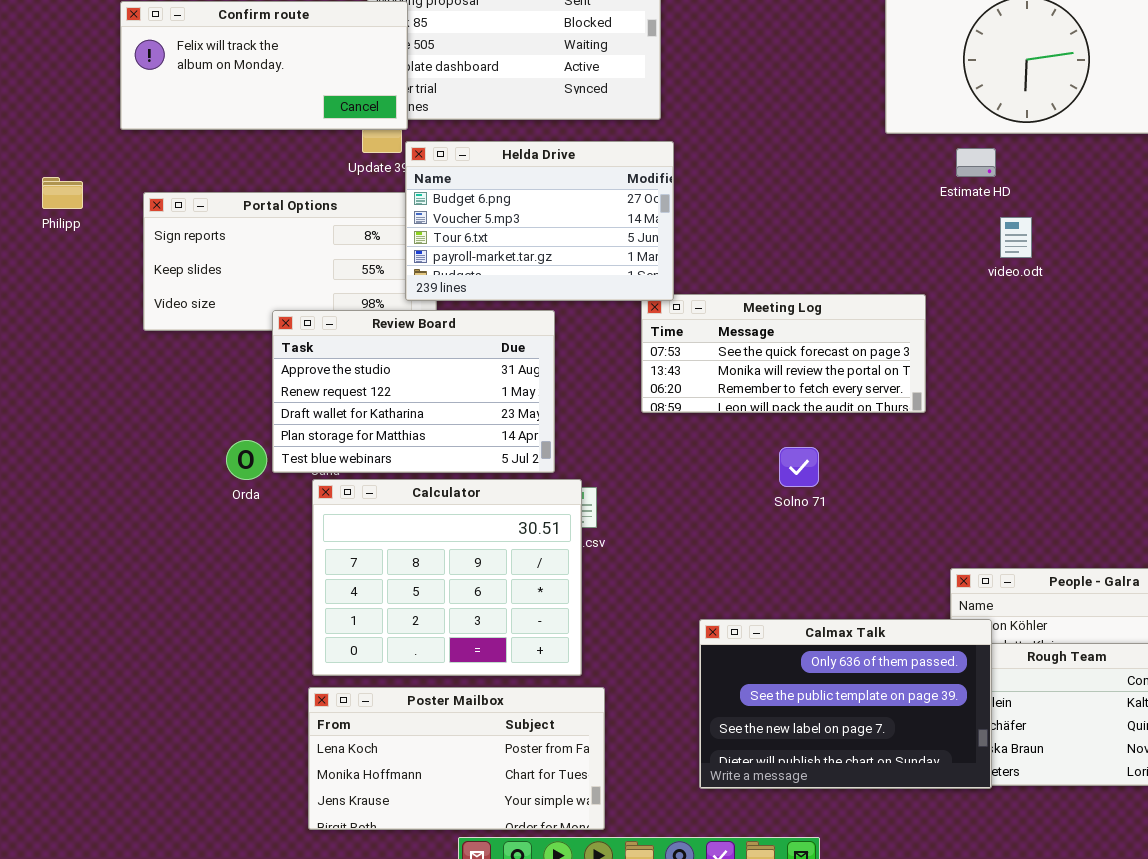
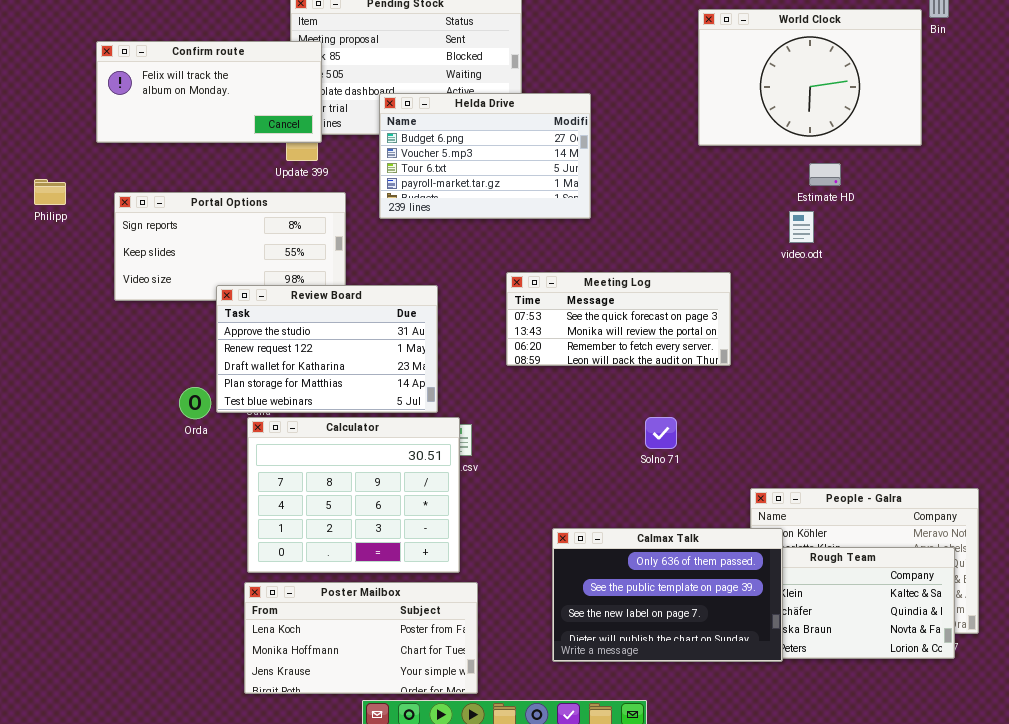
Helda Drive: [405,141,674,301] -> [379,93,591,219], moved
Estimate HD: [956,148,996,177] -> [809,163,841,186], moved
Solno 71: [779,447,819,487] -> [645,417,677,449], moved

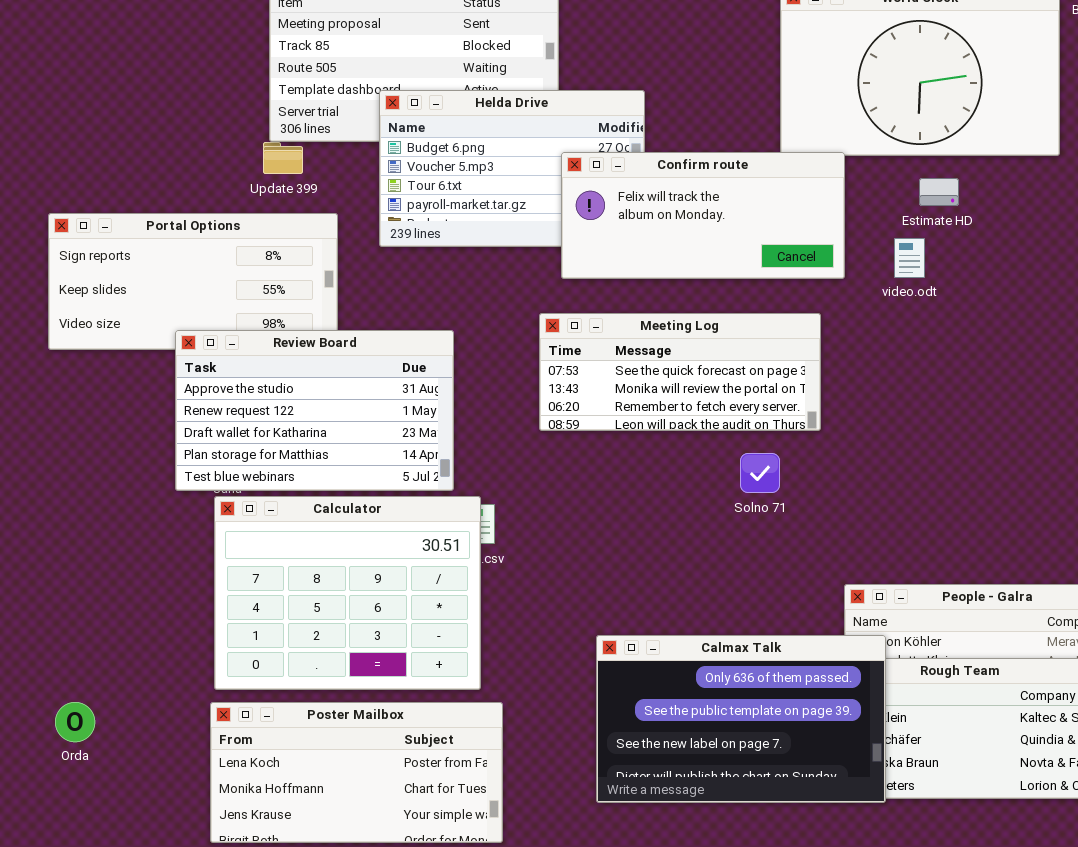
Confirm route: [96,41,322,143] -> [561,152,845,279], moved
Orda: [179,387,211,419] -> [55,702,95,742], moved
Solno 71: [645,417,677,449] -> [740,453,780,493], moved

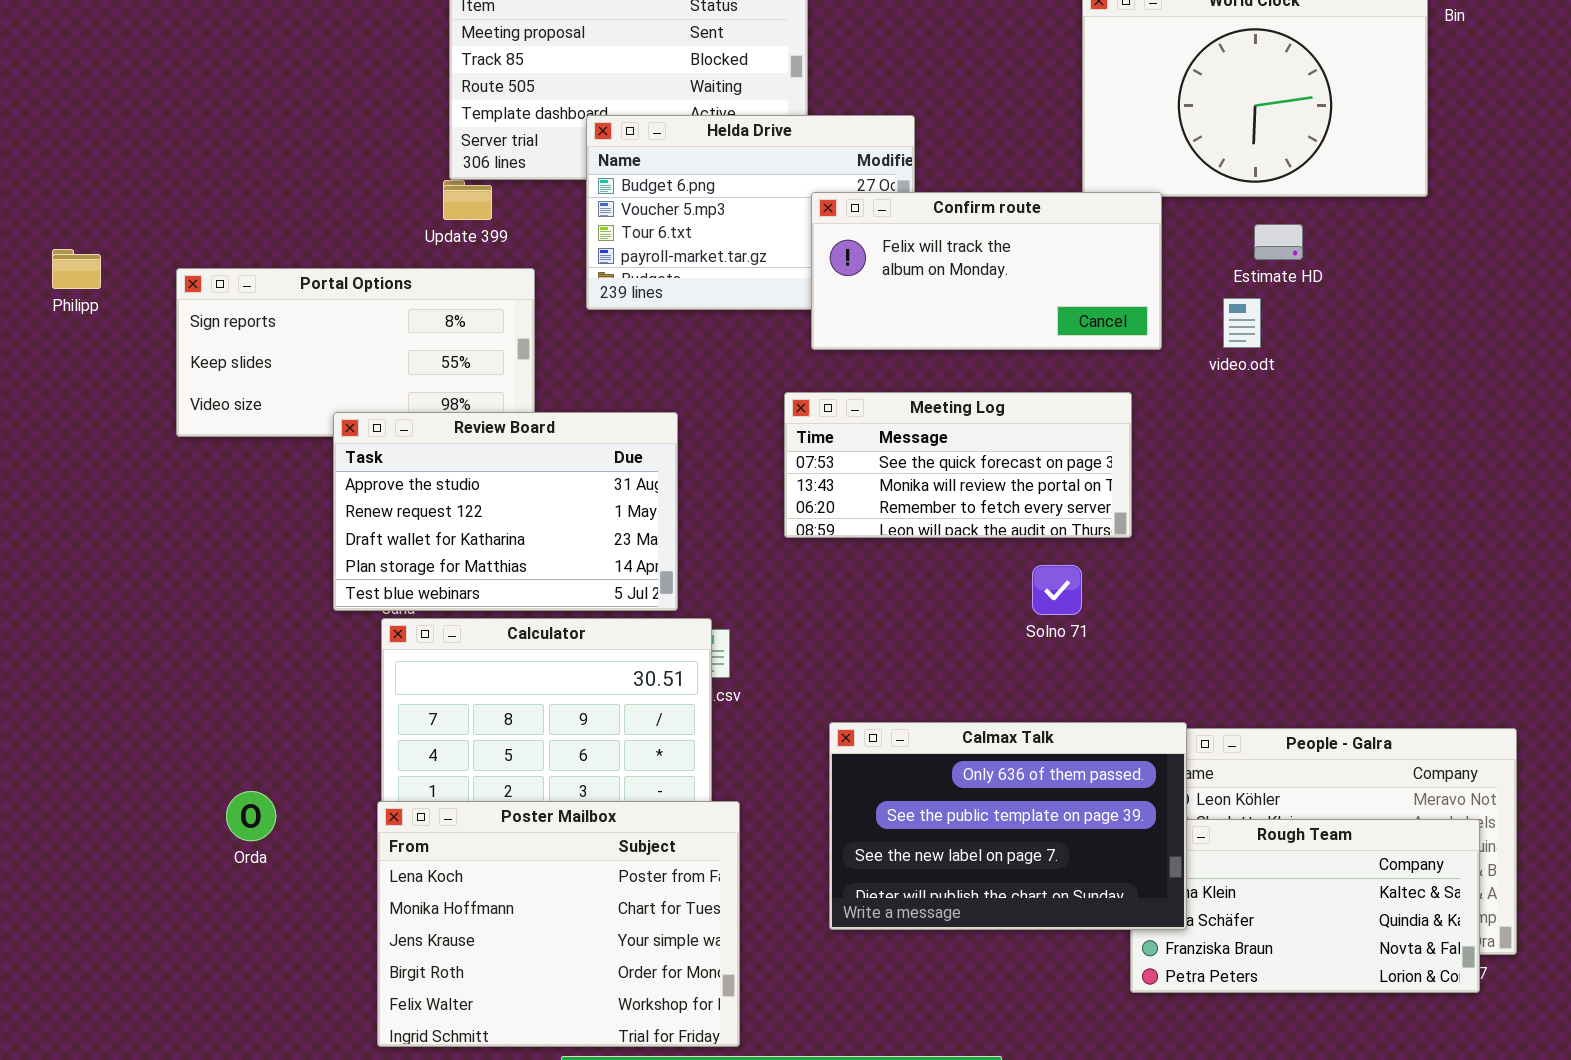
Calmax Talk: [596,635,886,803] -> [829,722,1187,930], moved
Orda: [55,702,95,742] -> [226,791,276,841], moved
Poster Mailbox: [210,702,503,843] -> [377,801,740,1047], resized

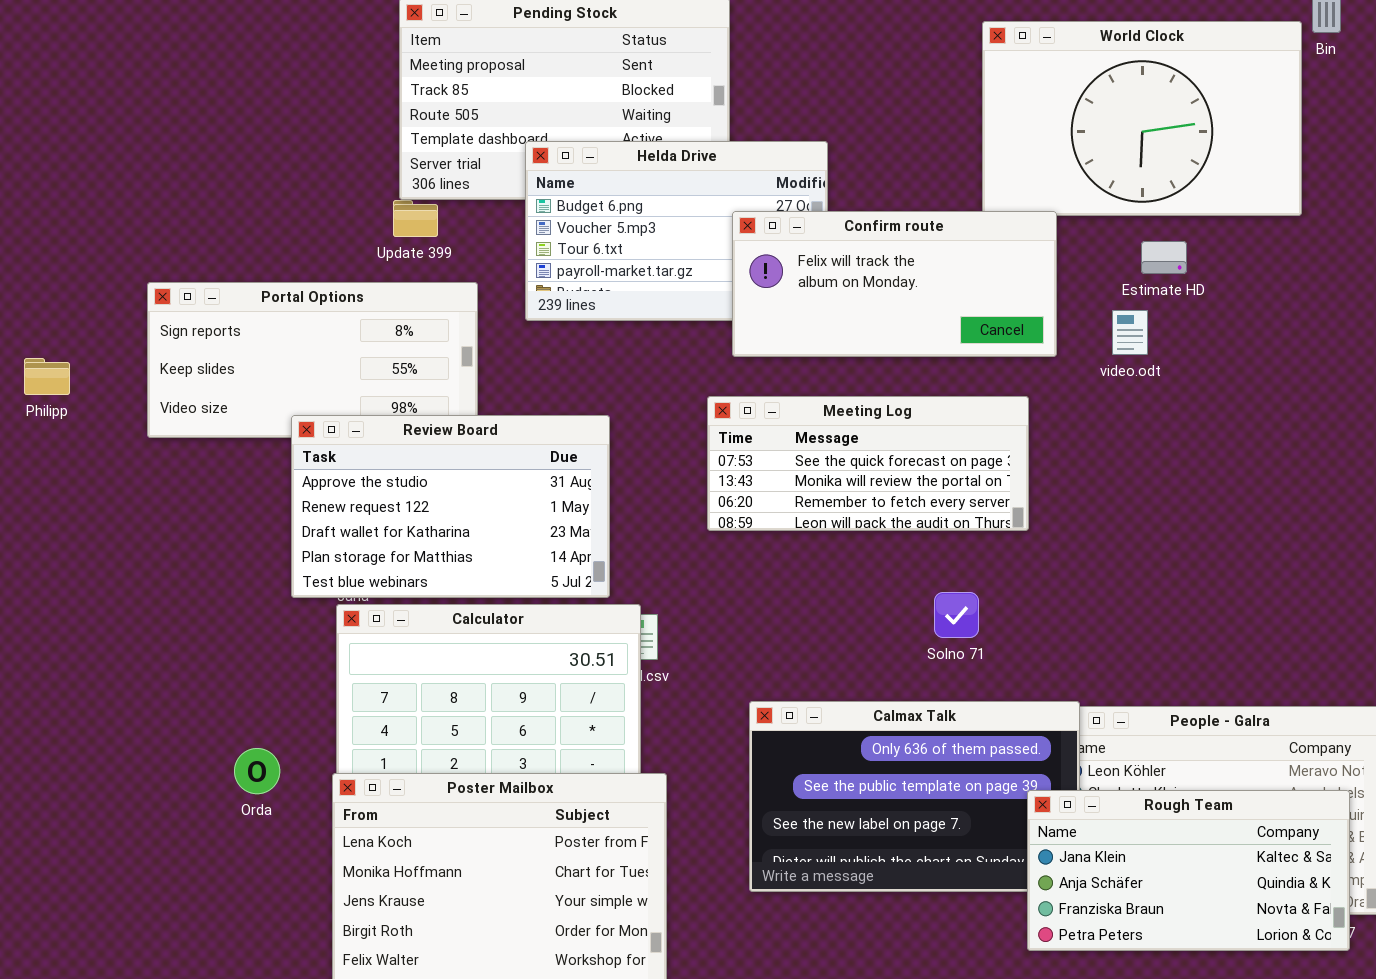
Philipp: [52,249,101,289] -> [24,358,70,395], moved
Solno 71: [1032,565,1082,615] -> [934,592,979,638], moved
Orda: [226,791,276,841] -> [234,748,280,794], moved
Rough Team: [1130,819,1480,993] -> [1027,790,1350,951], raised

